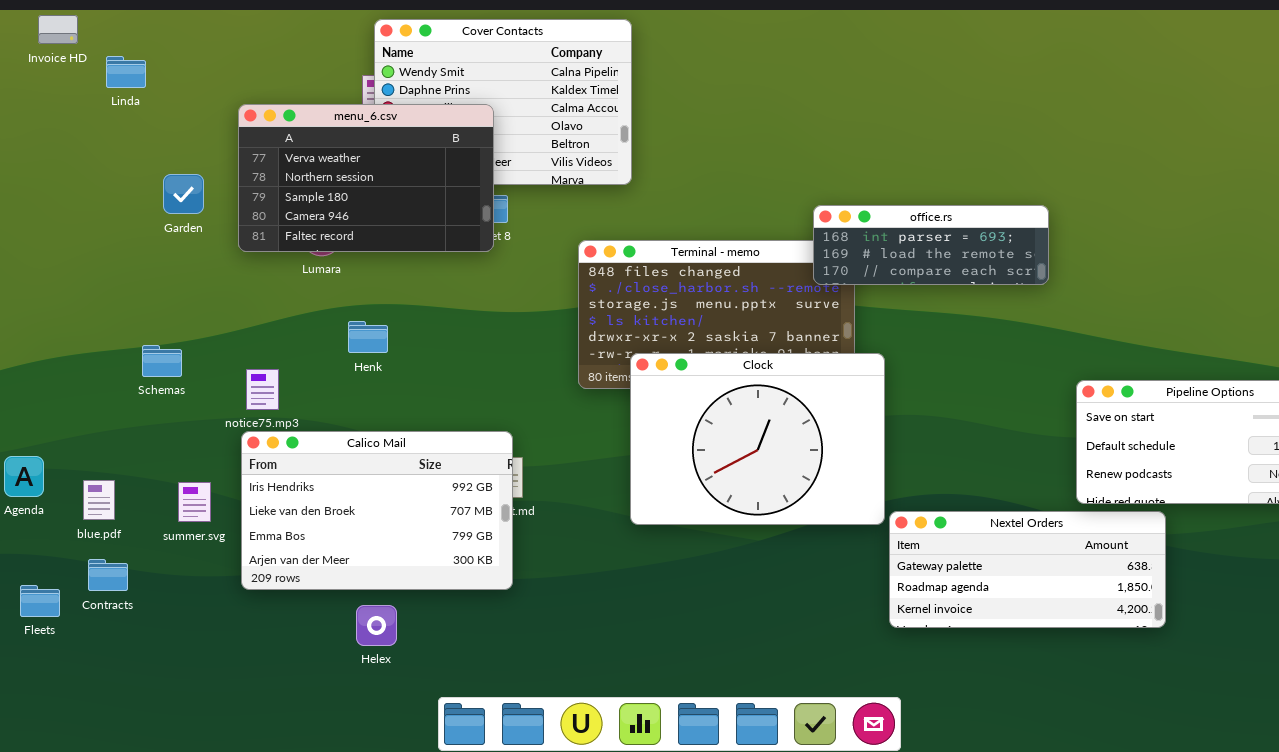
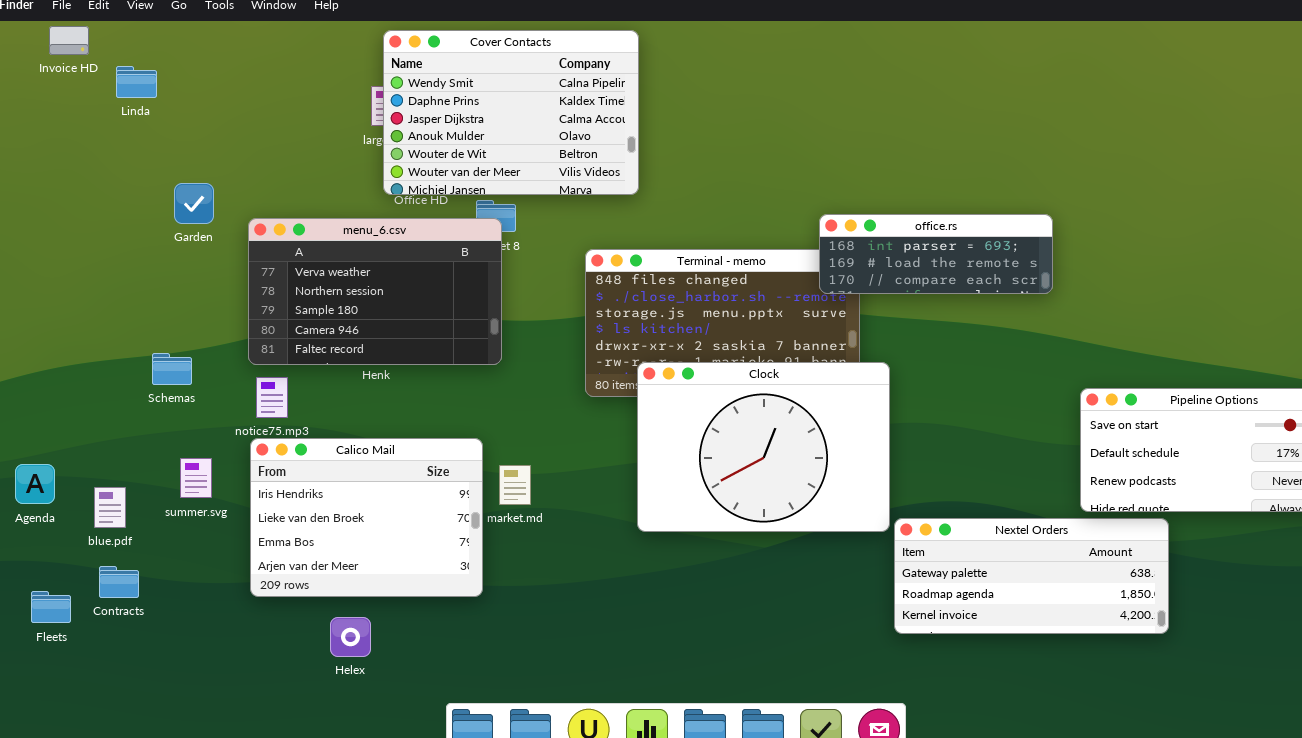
menu_6.csv: [238,104,494,252] -> [248,218,502,365], moved
Calico Mail: [241,431,513,590] -> [250,438,483,597], resized
summer.svg: [178,482,211,522] -> [180,458,212,498], moved
Helex: [356,605,397,646] -> [330,617,371,657], moved

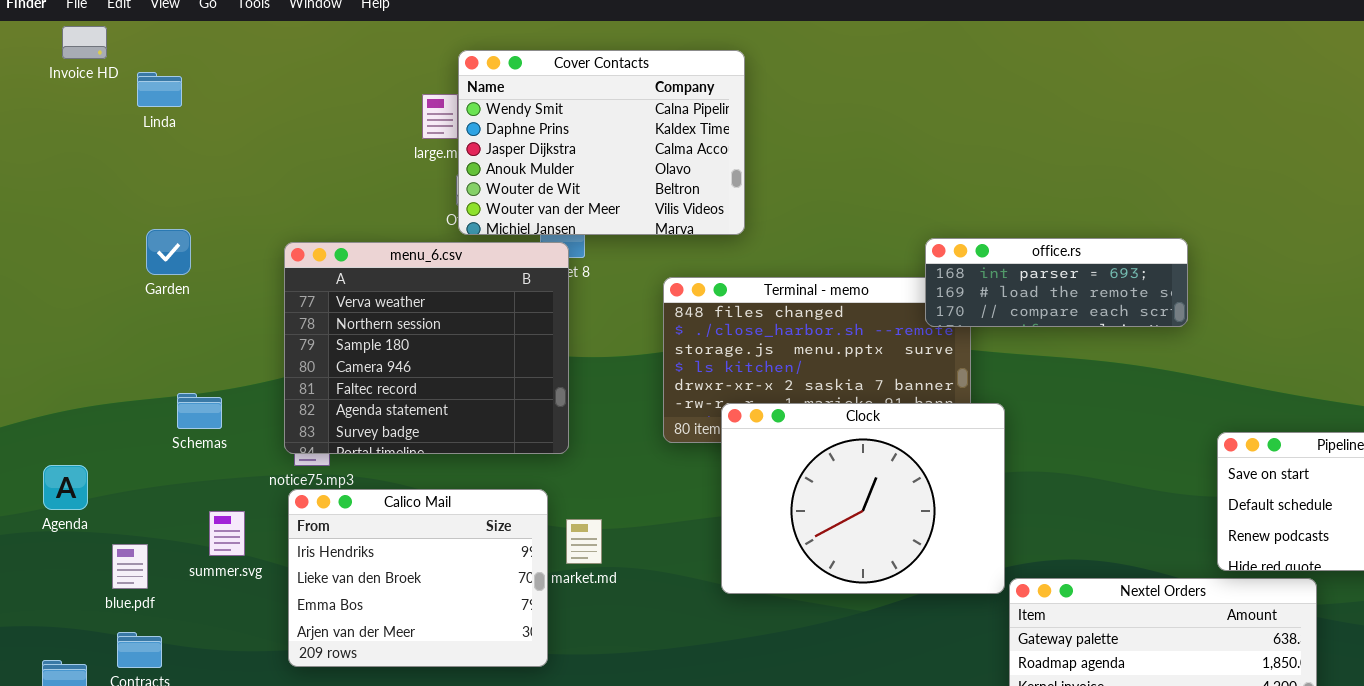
Cover Contacts: [383,30,639,195] -> [458,50,745,235], moved
Garden: [174,183,214,224] -> [146,229,191,275], moved
menu_6.csv: [248,218,502,365] -> [284,242,569,454], resized
Agenda: [15,464,55,504] -> [43,465,88,510], moved

